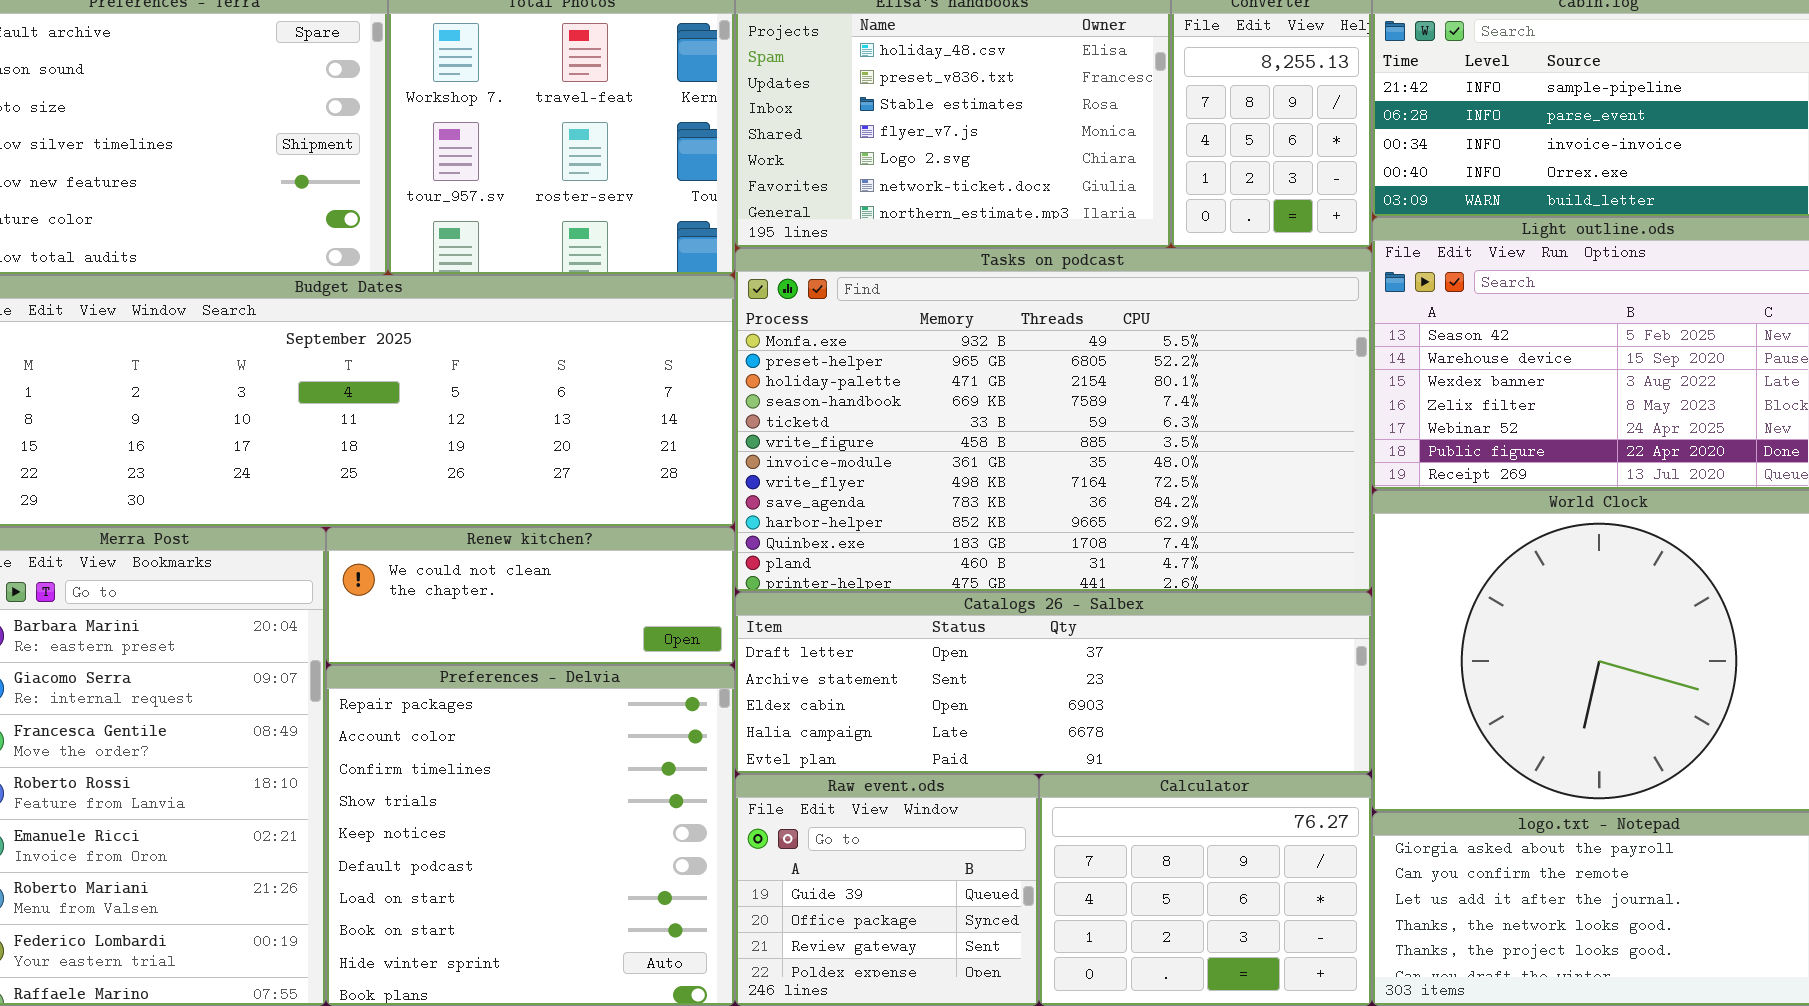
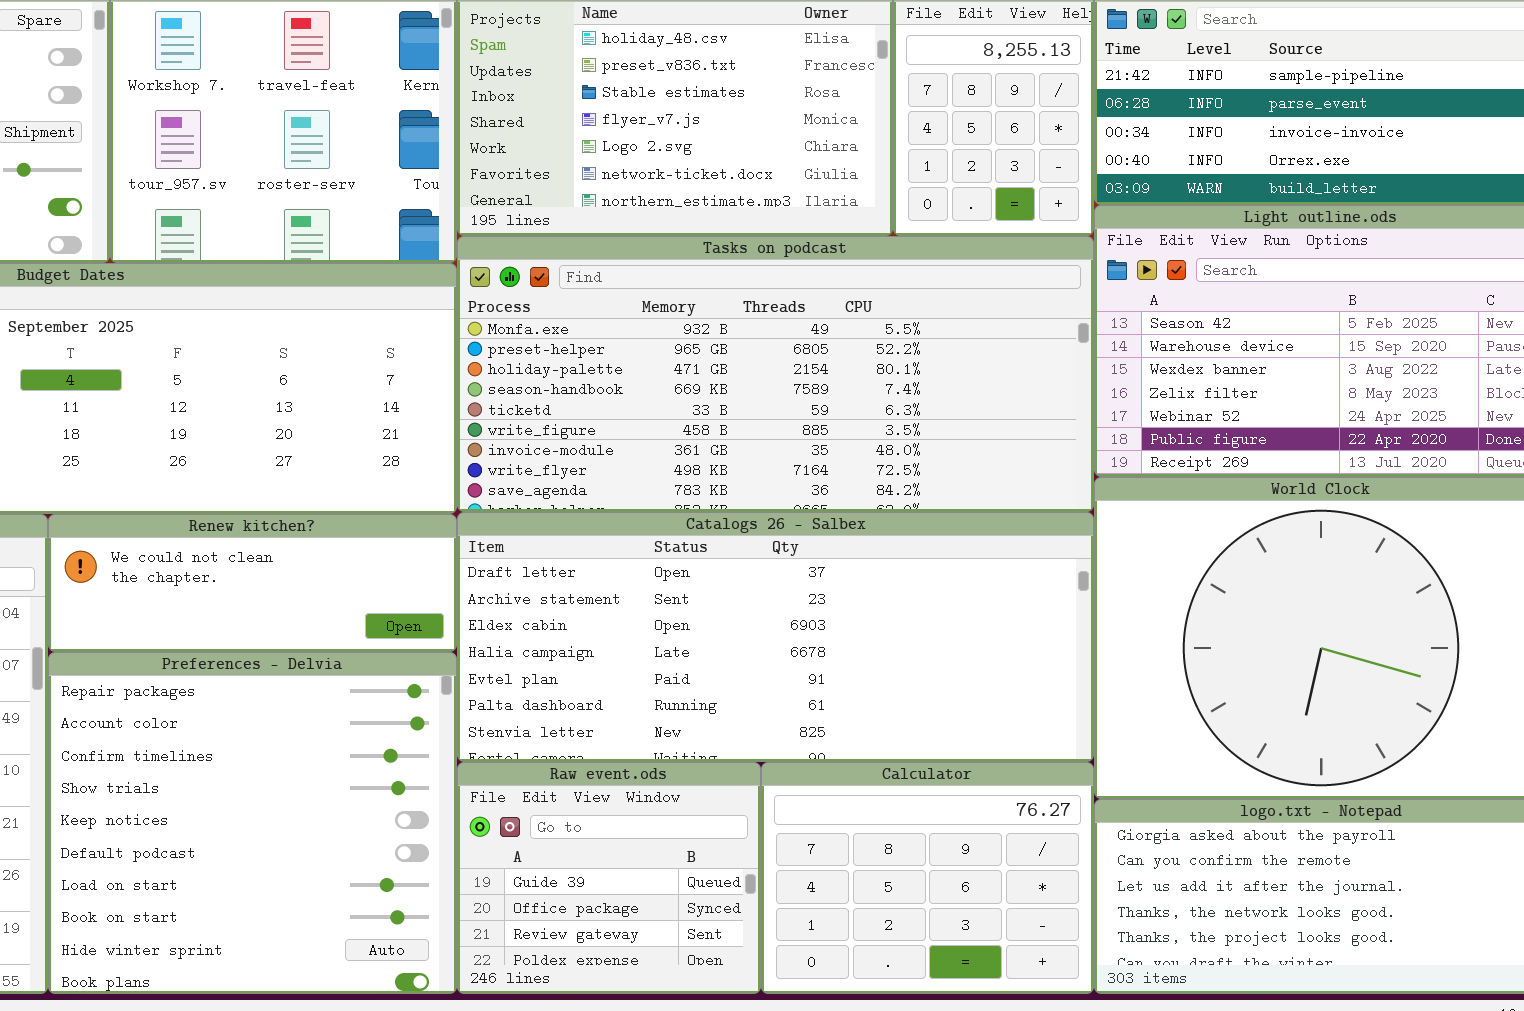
Tasks on podcast: [735,248,1372,592] -> [457,236,1094,512], resized
Catalogs 26 - Salbex: [735,592,1372,774] -> [457,512,1094,762], resized

